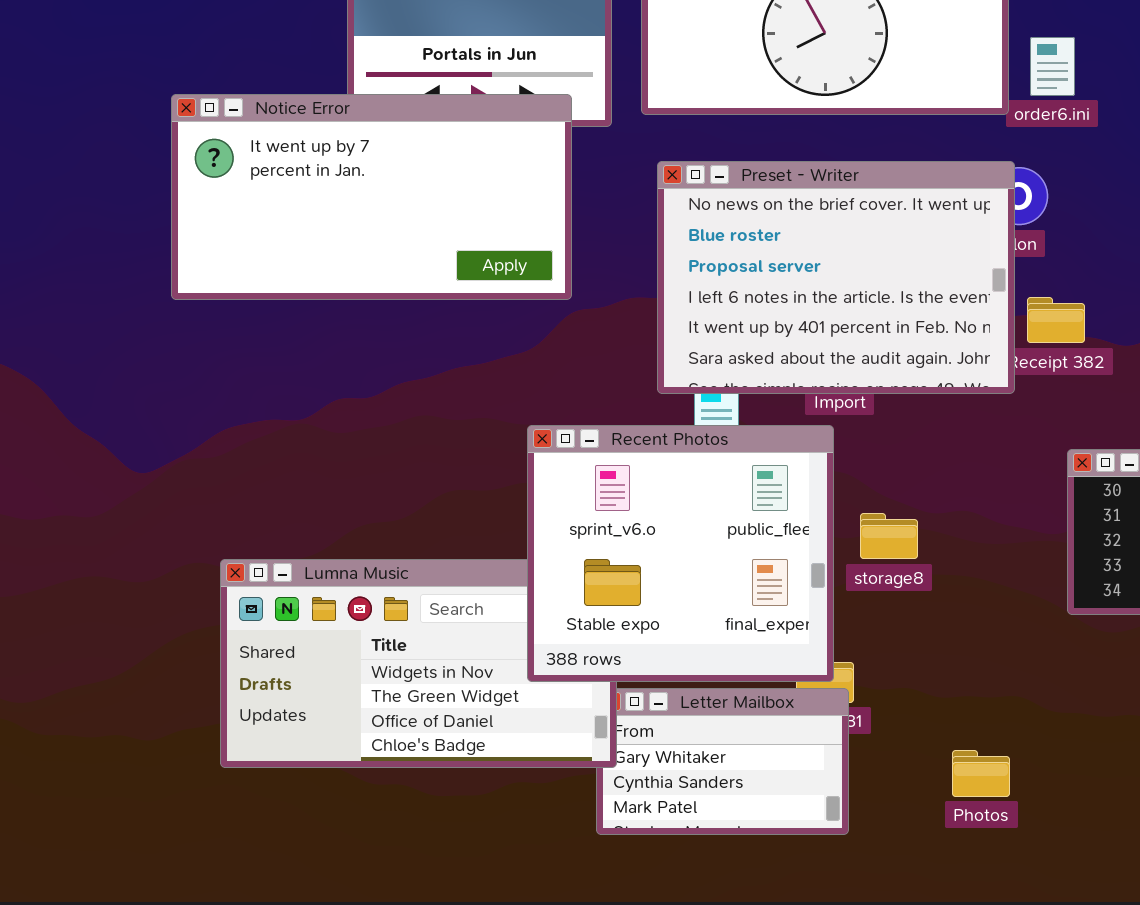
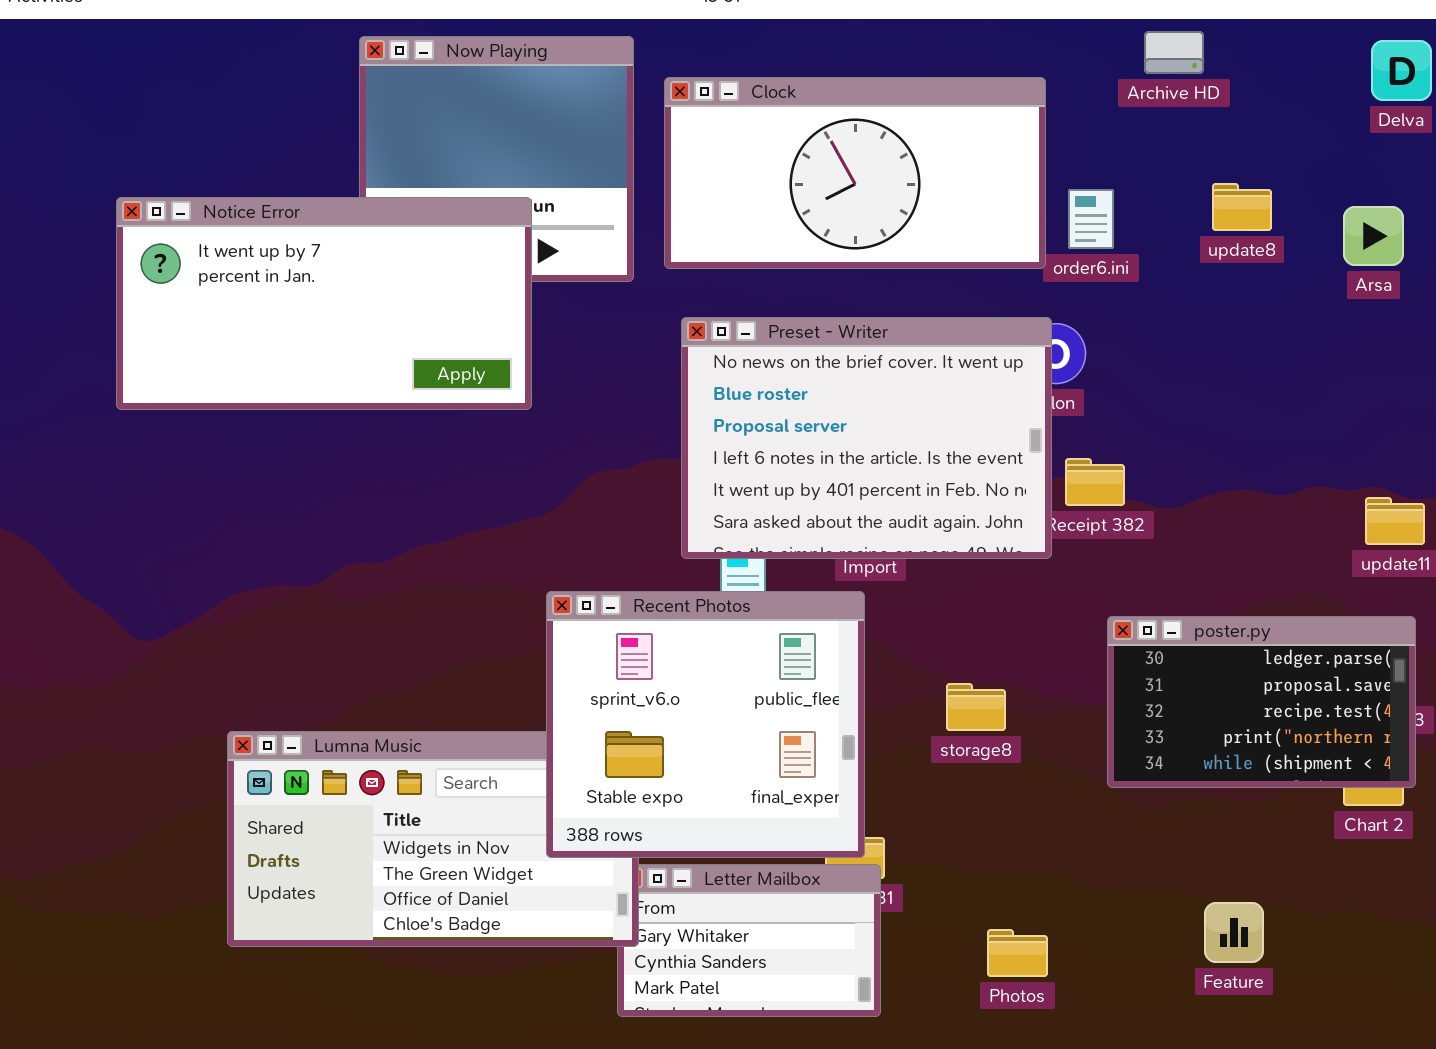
Notice Error: [171,94,572,300] -> [116,197,532,410], moved
storage8: [860,513,918,559] -> [946,683,1006,731], moved

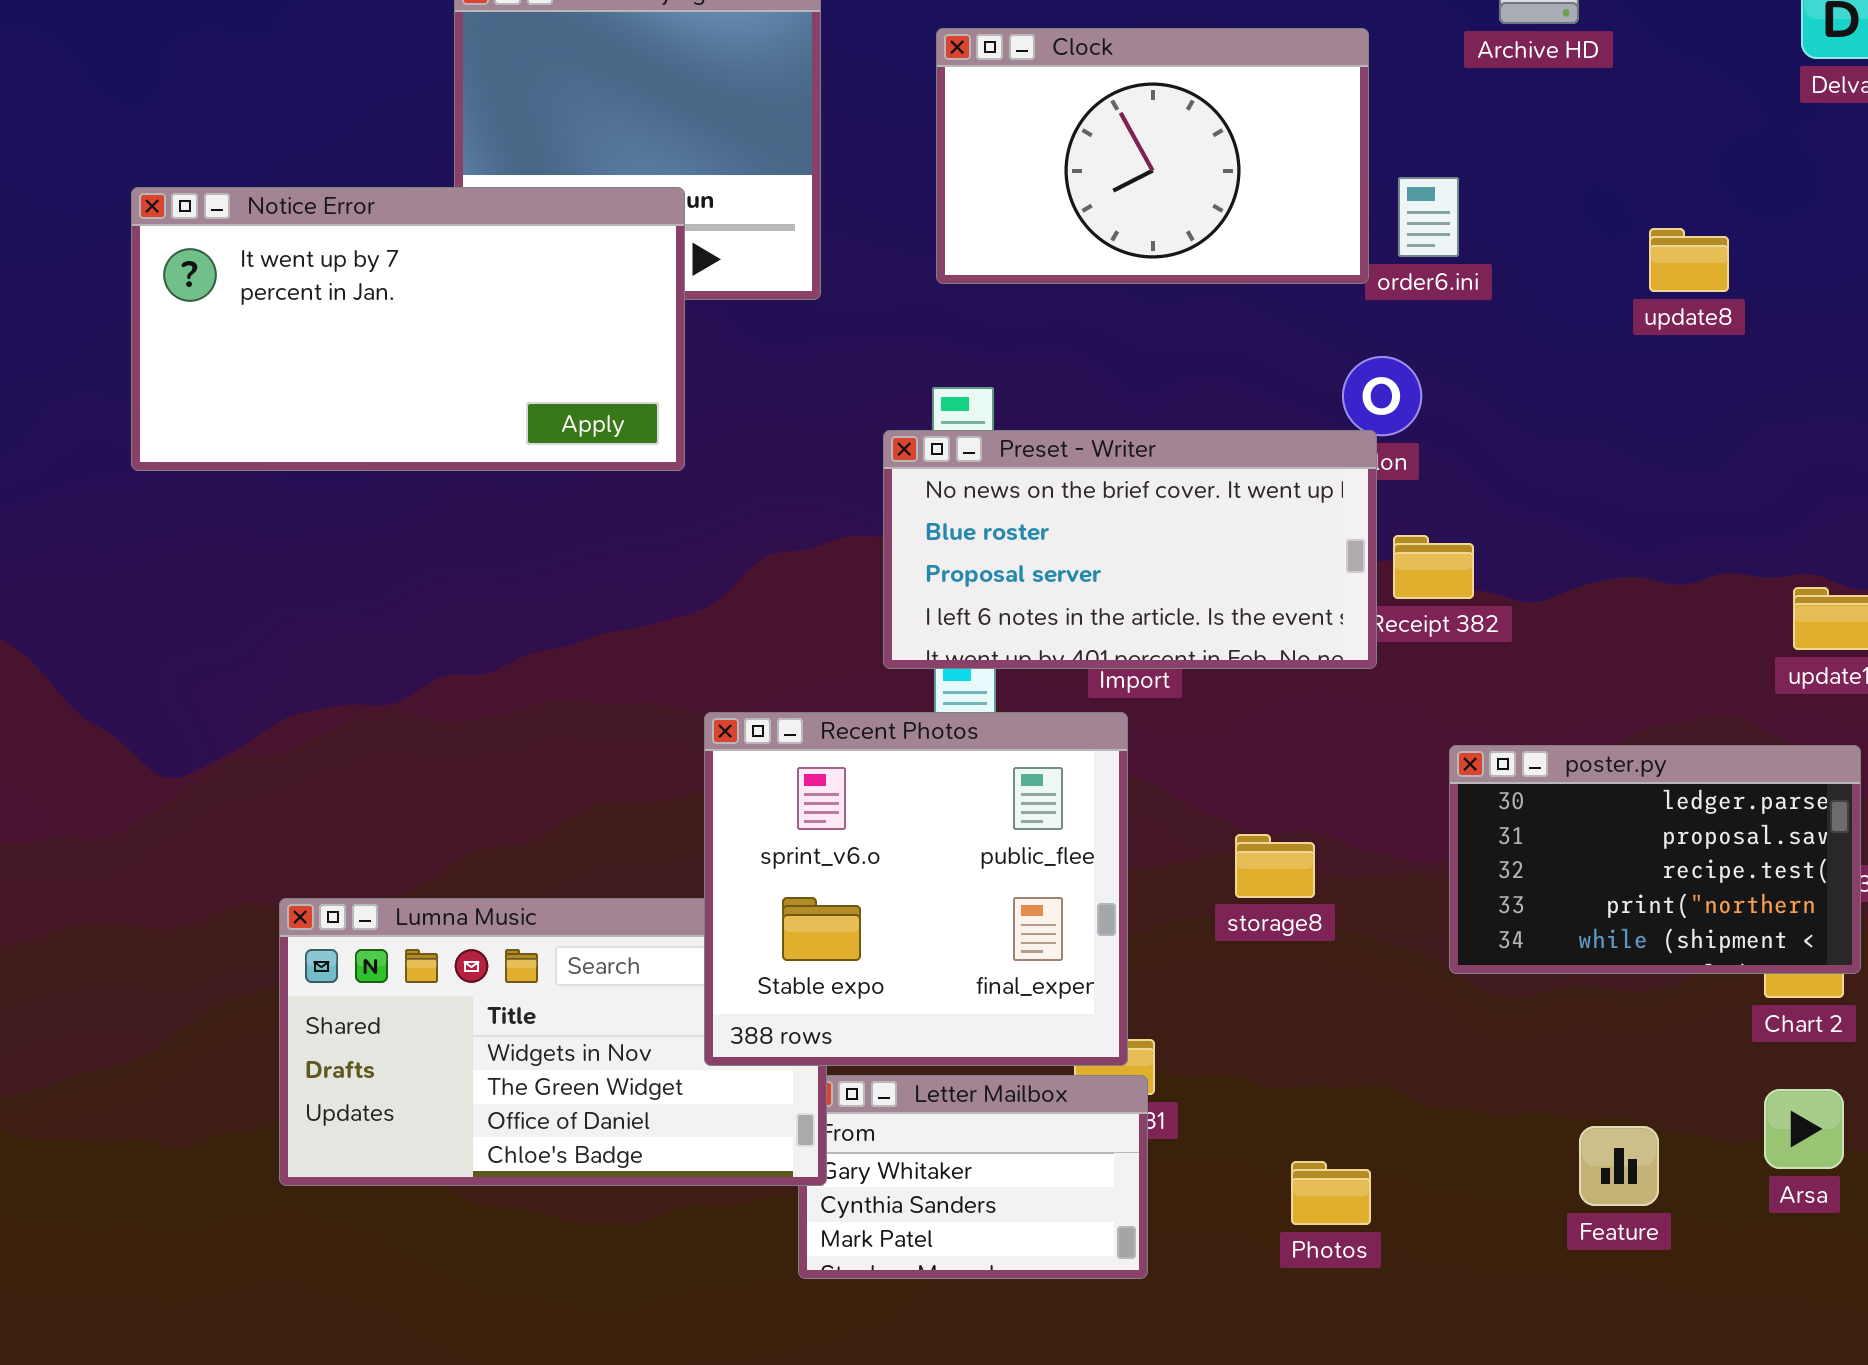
Clock: [664,77,1046,269] -> [936,28,1369,284], resized
update8: [1212,183,1272,231] -> [1649,228,1729,292], moved
Arsa: [1343,206,1404,266] -> [1764,1089,1844,1169], moved
Preset - Writer: [681,317,1052,559] -> [883,430,1377,669], resized

